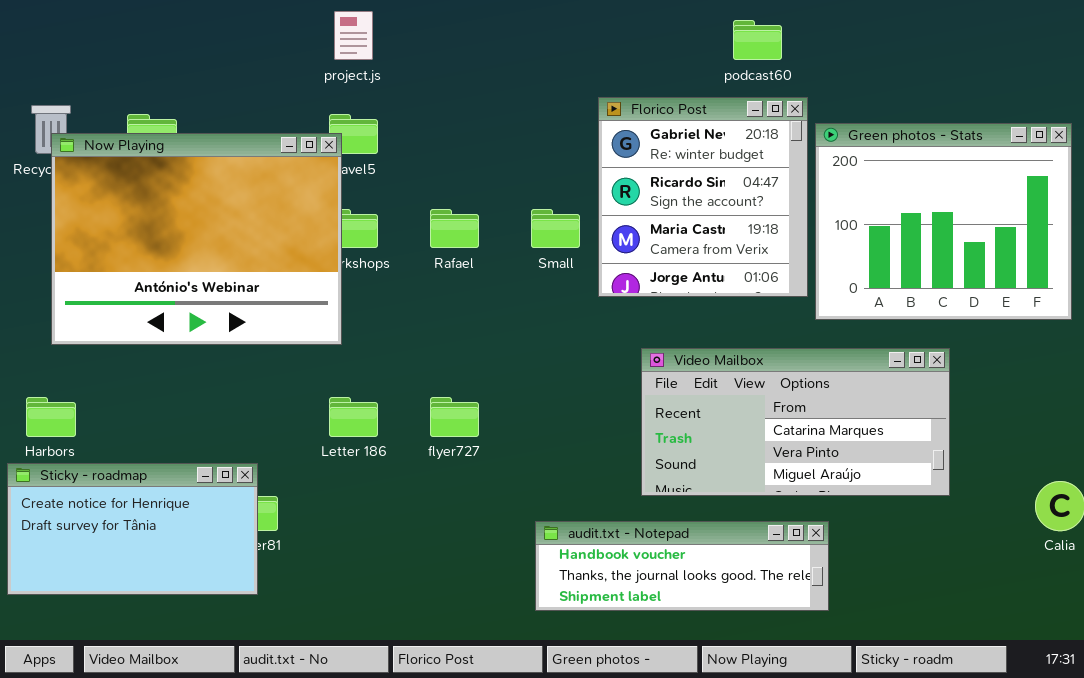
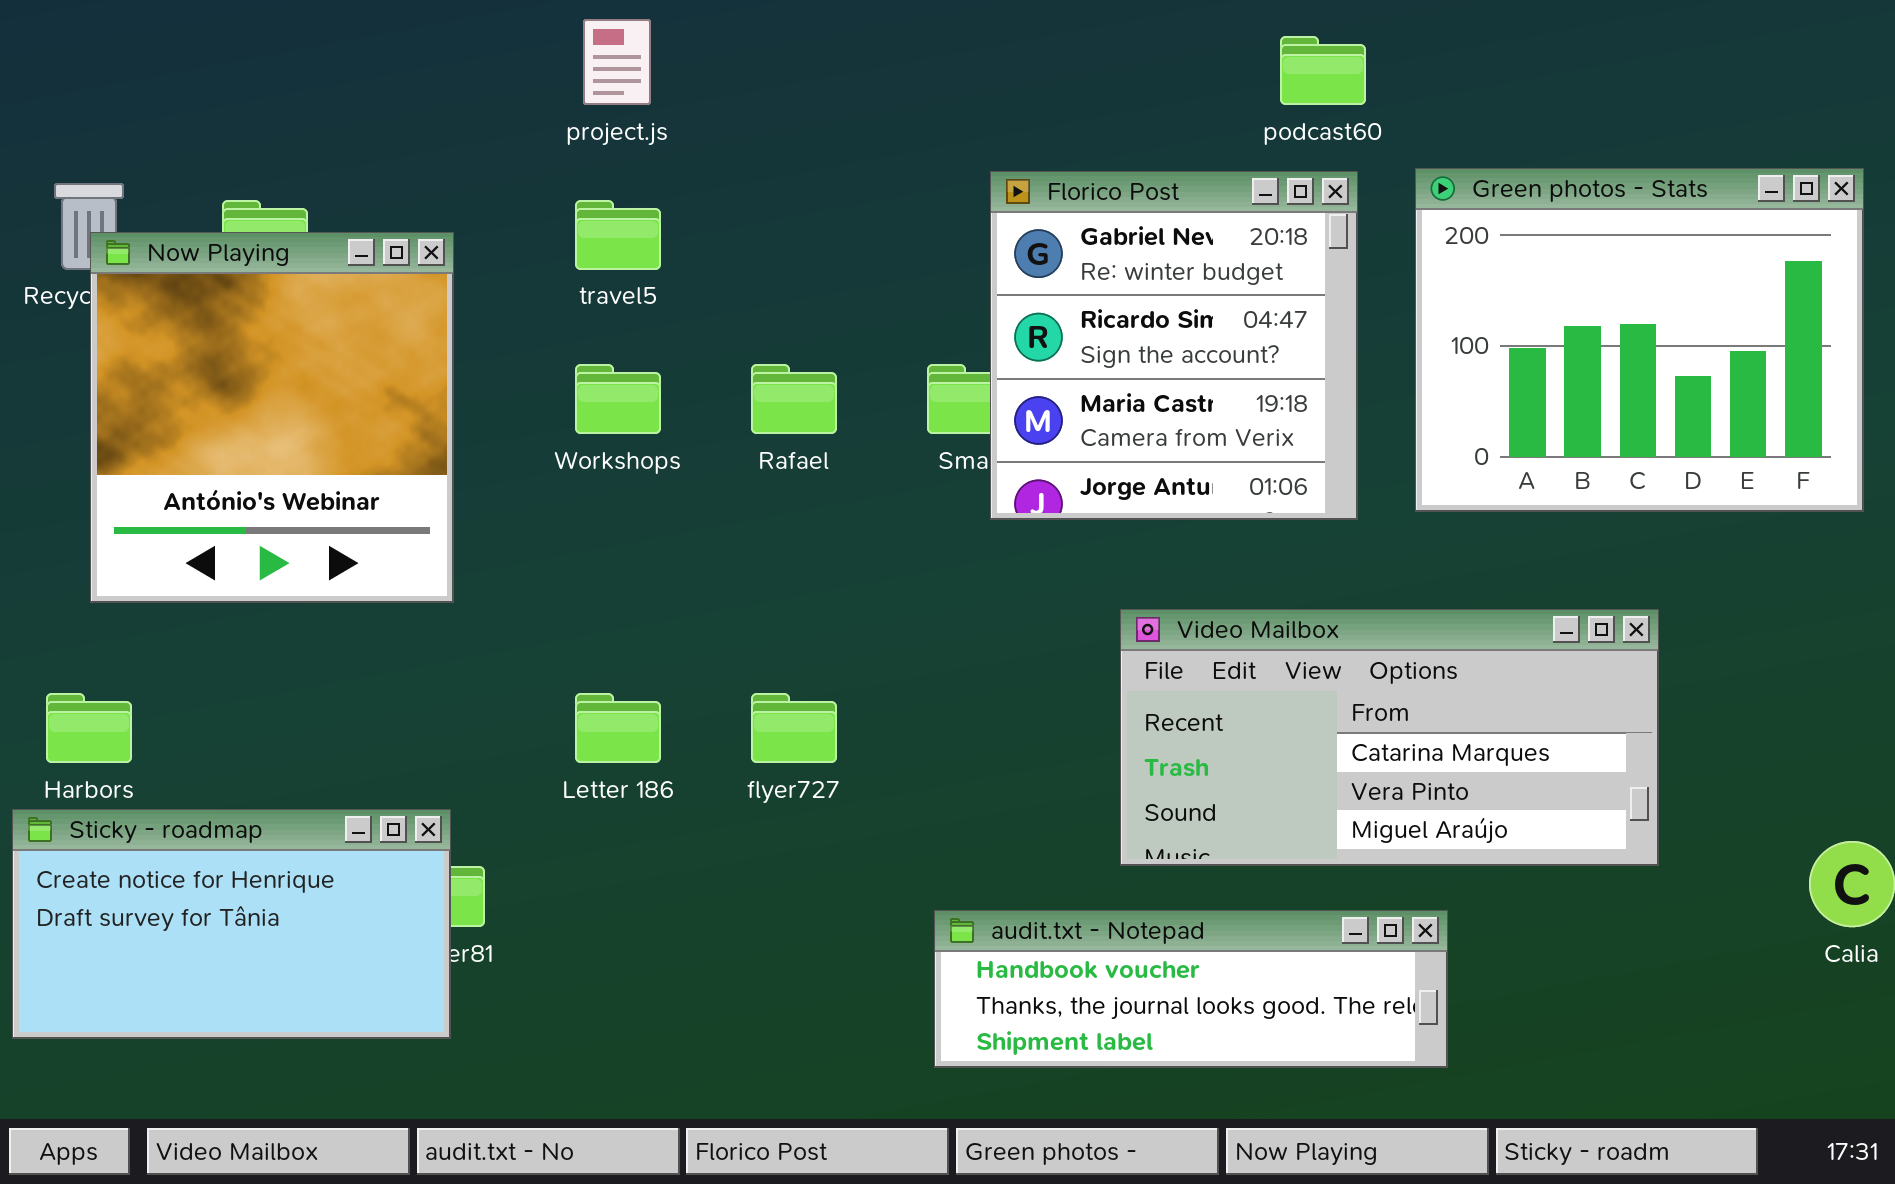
Florico Post: [598,97,808,297] -> [990,171,1358,520], moved
Green photos - Stats: [815,123,1072,320] -> [1415,168,1864,512], moved
Now Playing: [51,133,342,345] -> [90,232,454,603], resized

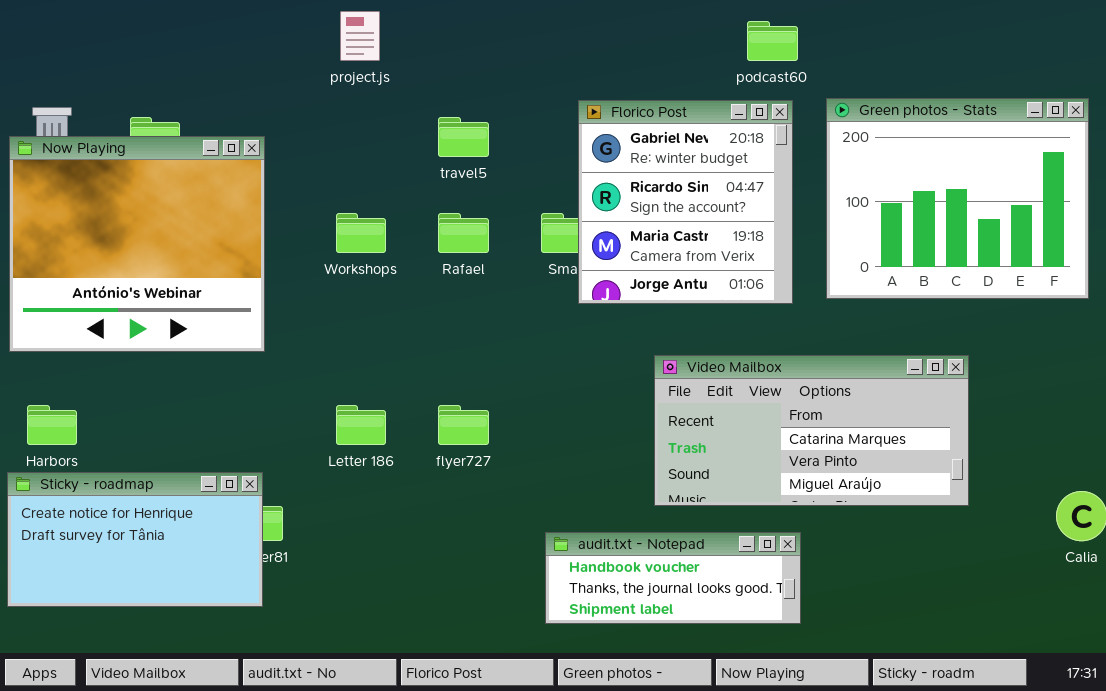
travel5: [575,200,661,270] -> [438,117,489,157], moved
Now Playing: [90,232,454,603] -> [9,136,265,352], resized
audit.txt - Notepad: [934,910,1448,1068] -> [545,532,801,624], resized

